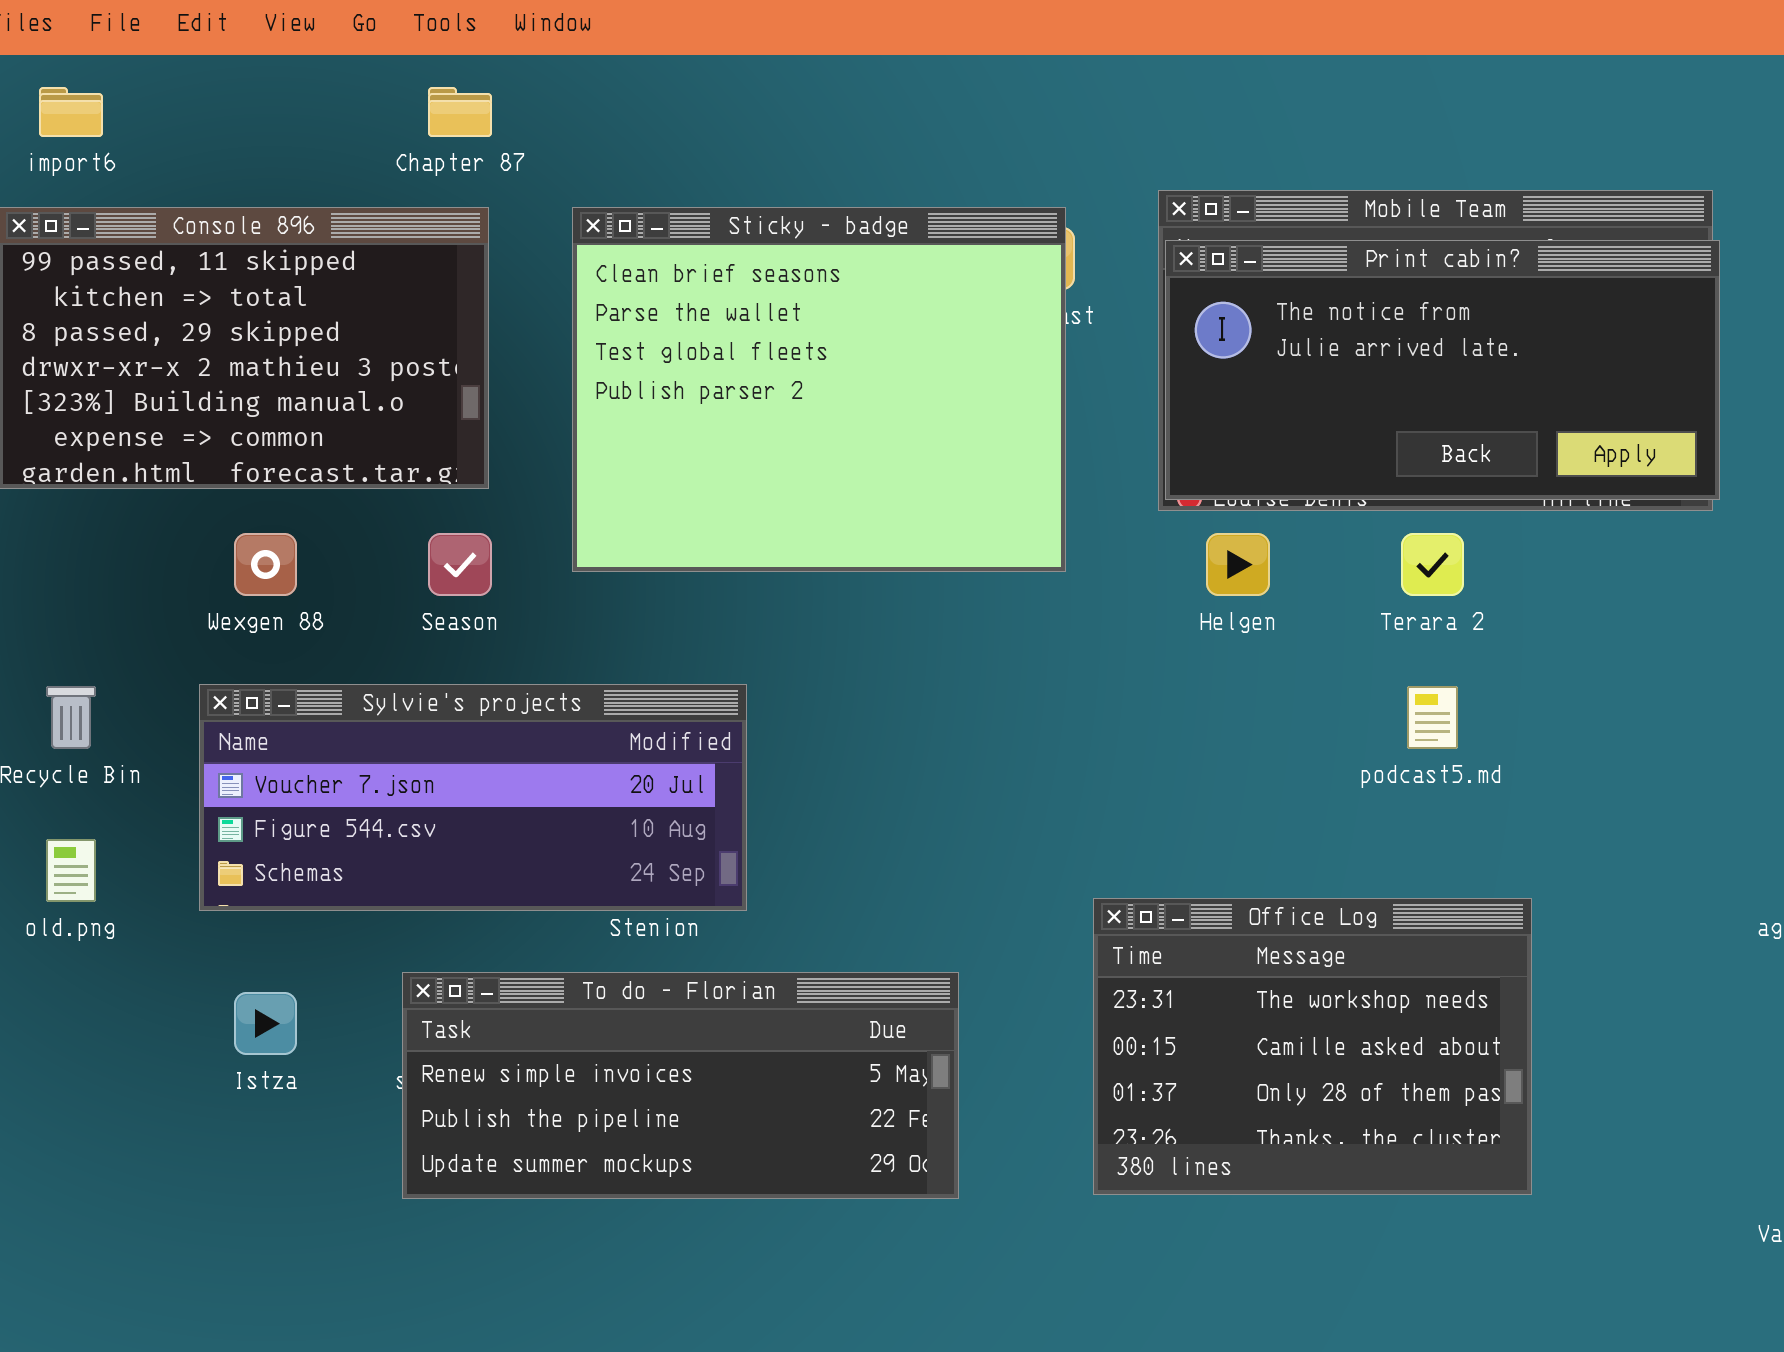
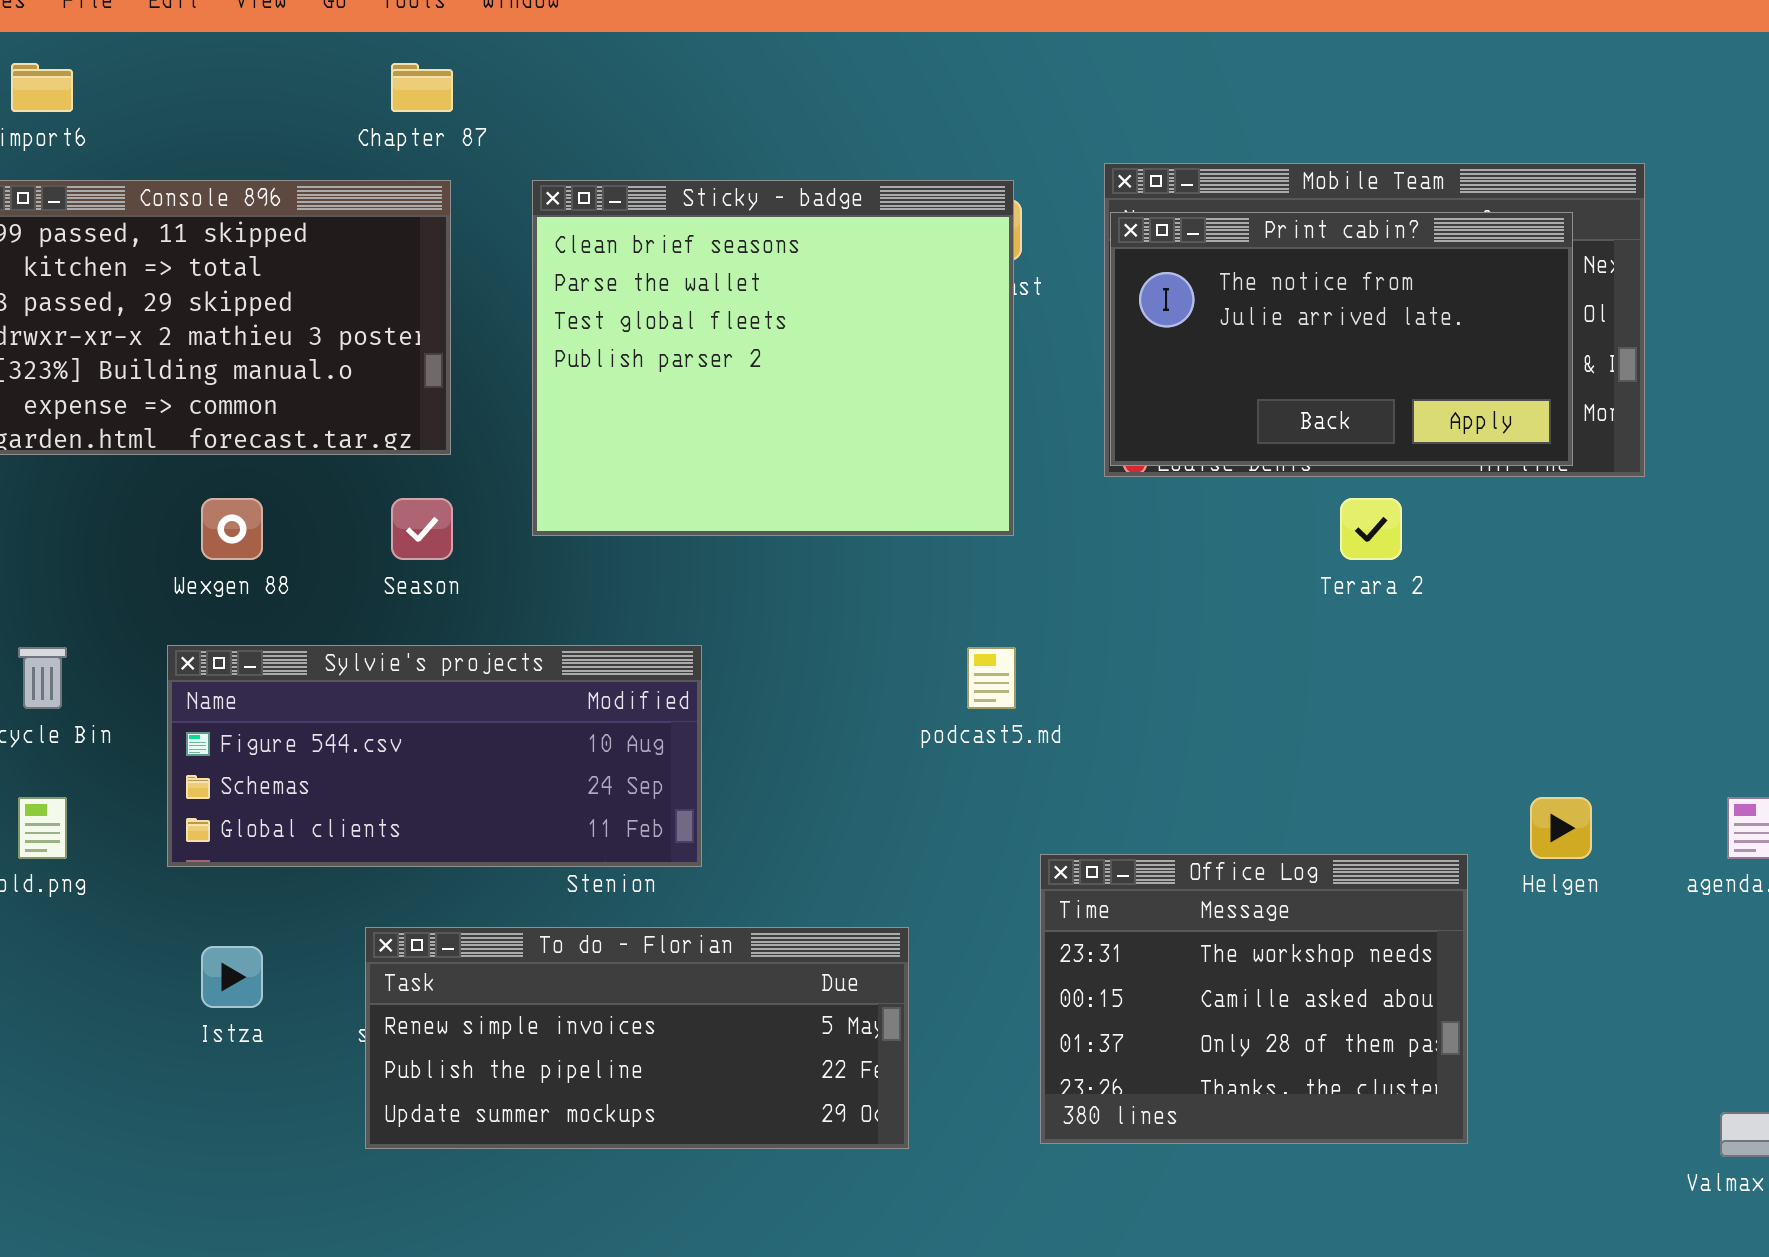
Print cabin?: [1165,240,1720,500] -> [1110,212,1573,466], resized
Helgen: [1206,533,1270,596] -> [1530,797,1592,859], moved
Sylvie's projects: [199,684,747,911] -> [167,645,702,867], scrolled down 1 row
podcast5.md: [1407,686,1458,749] -> [967,647,1016,709], moved

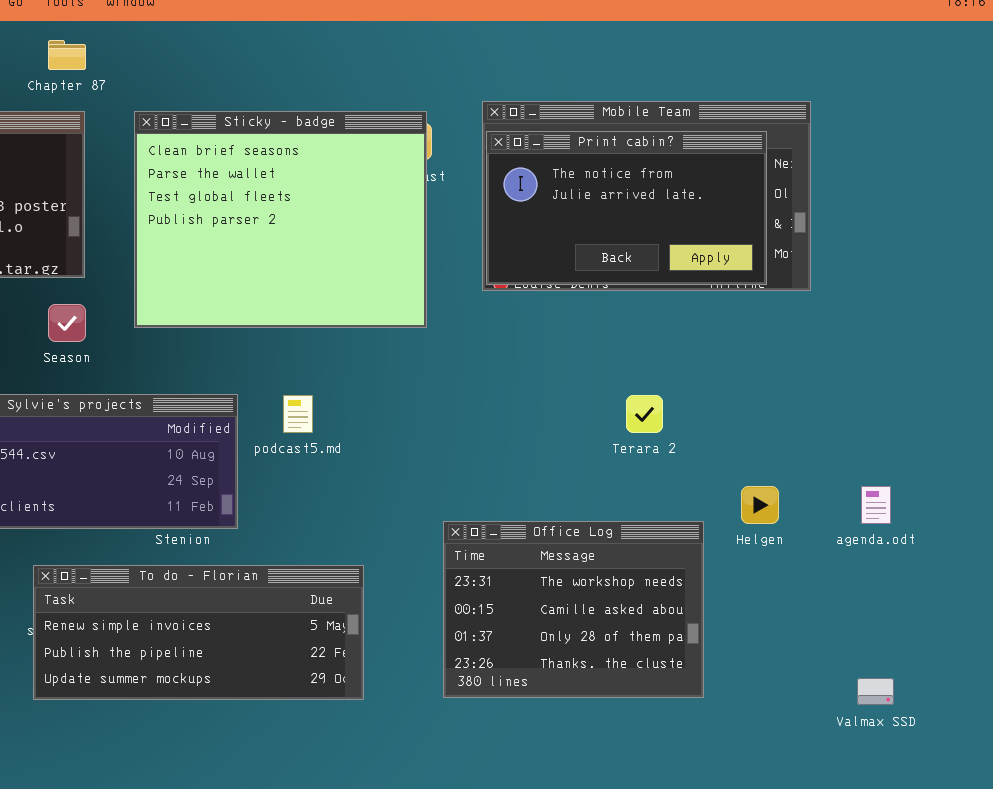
Terara 2: [1340,498,1402,560] -> [626,395,663,433], moved
podcast5.md: [967,647,1016,709] -> [283,395,313,433], moved

